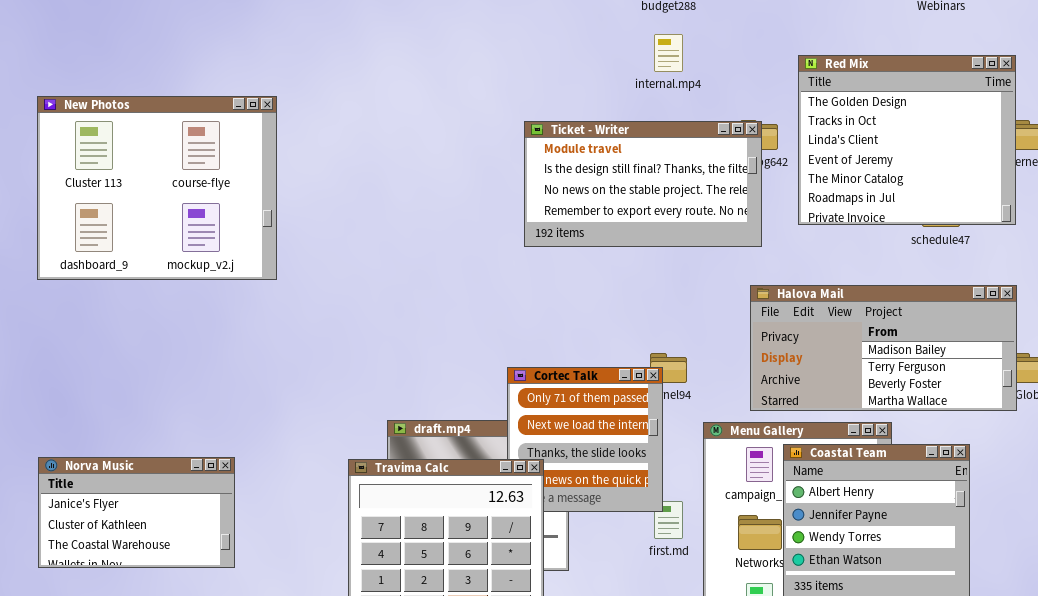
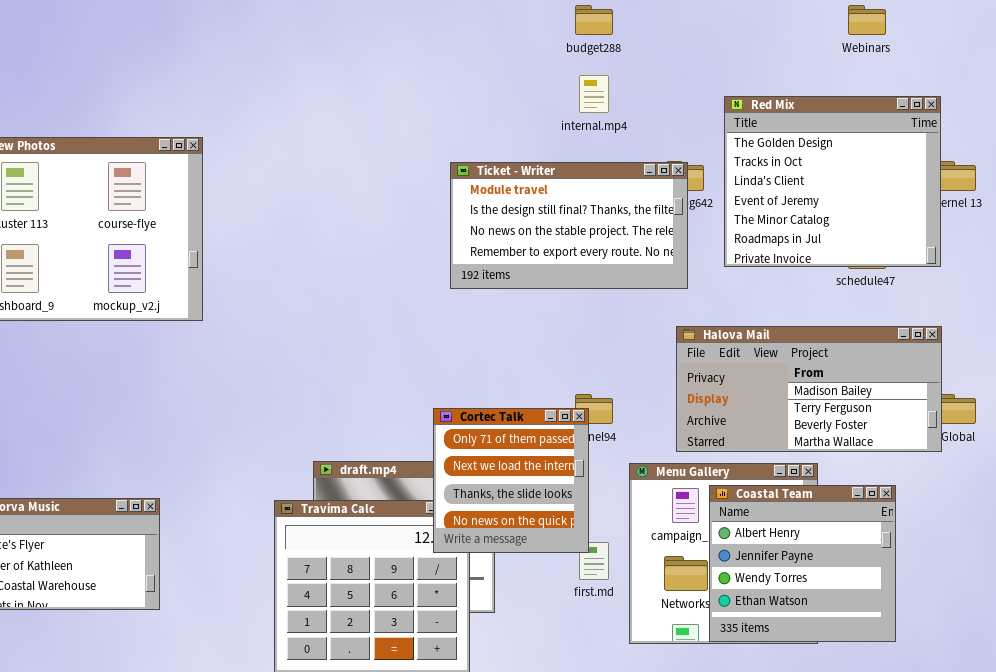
Cortec Talk: [507,367,663,512] -> [433,408,589,553], raised

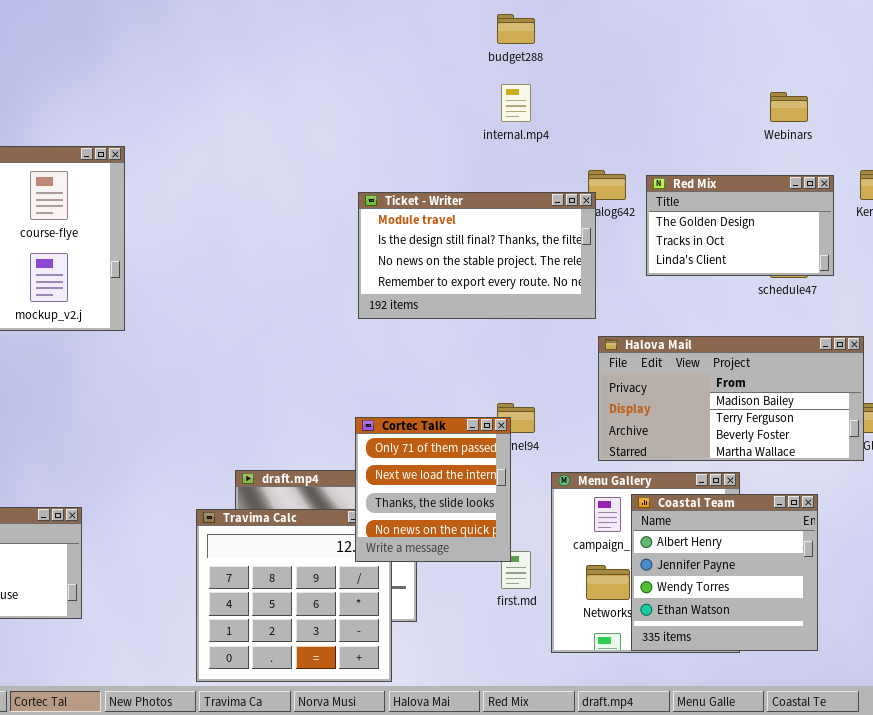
Webinars: [848,5,886,35] -> [770,92,808,122], moved
Red Mix: [724,96,941,267] -> [646,175,834,276], resized
Ticket - Writer: [450,162,688,289] -> [358,192,596,319], moved

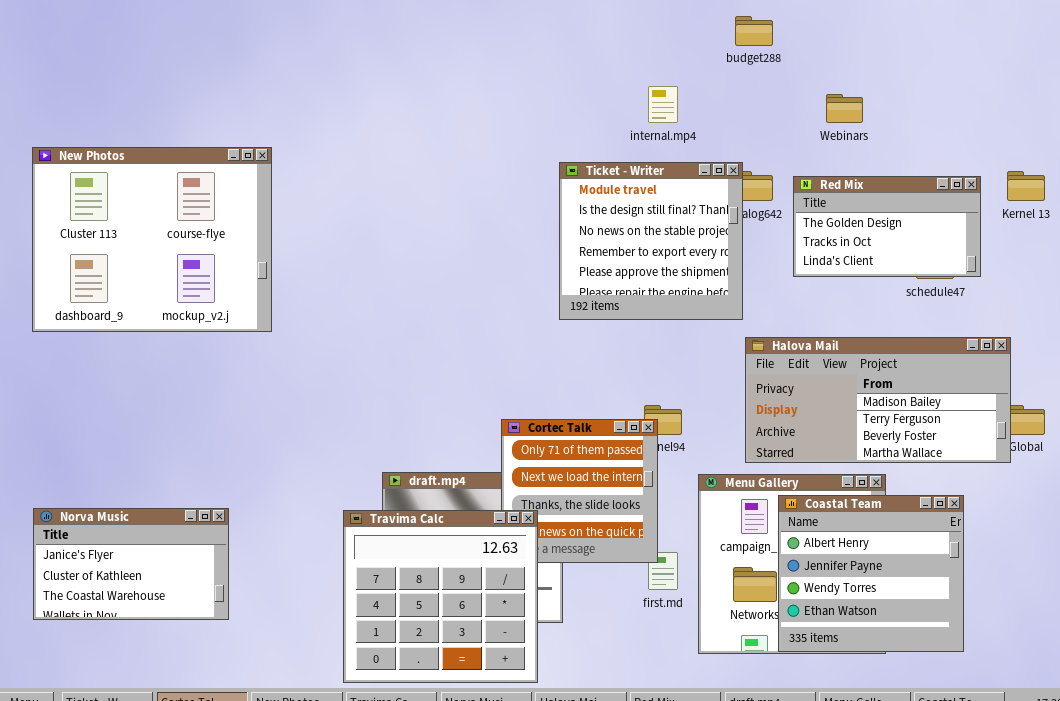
budget288: [497,14,535,44] -> [735,16,773,46], moved
Webinars: [770,92,808,122] -> [826,94,863,123], moved
Ticket - Writer: [358,192,596,319] -> [559,162,743,320], resized
Travima Calc: [196,509,392,682] -> [343,510,538,683], raised

